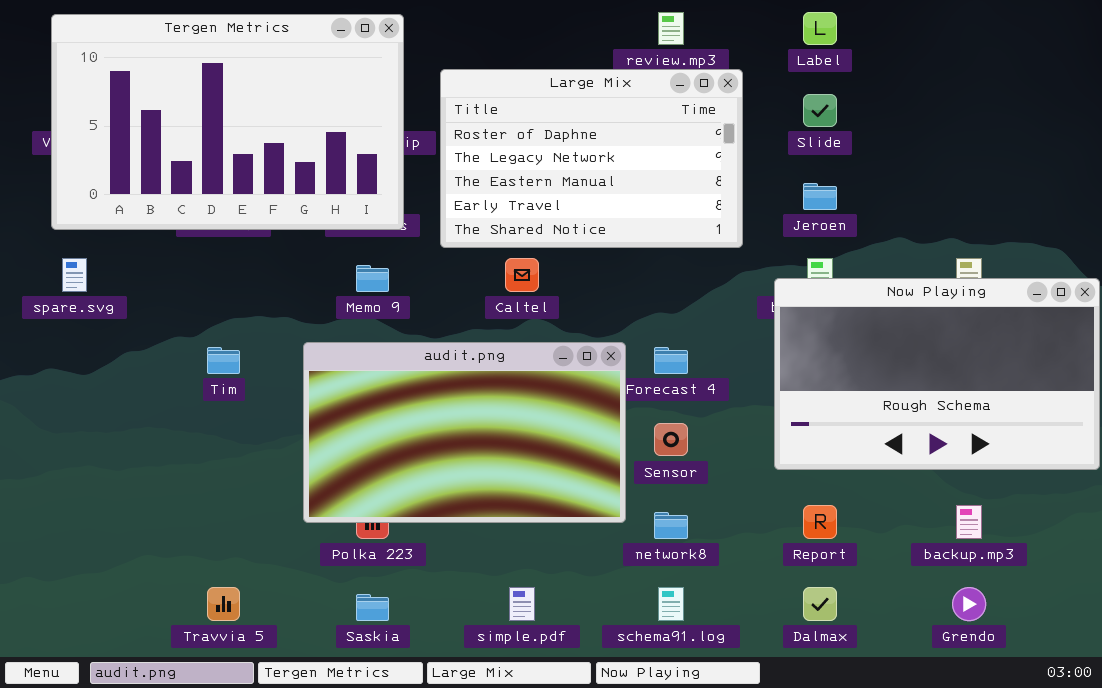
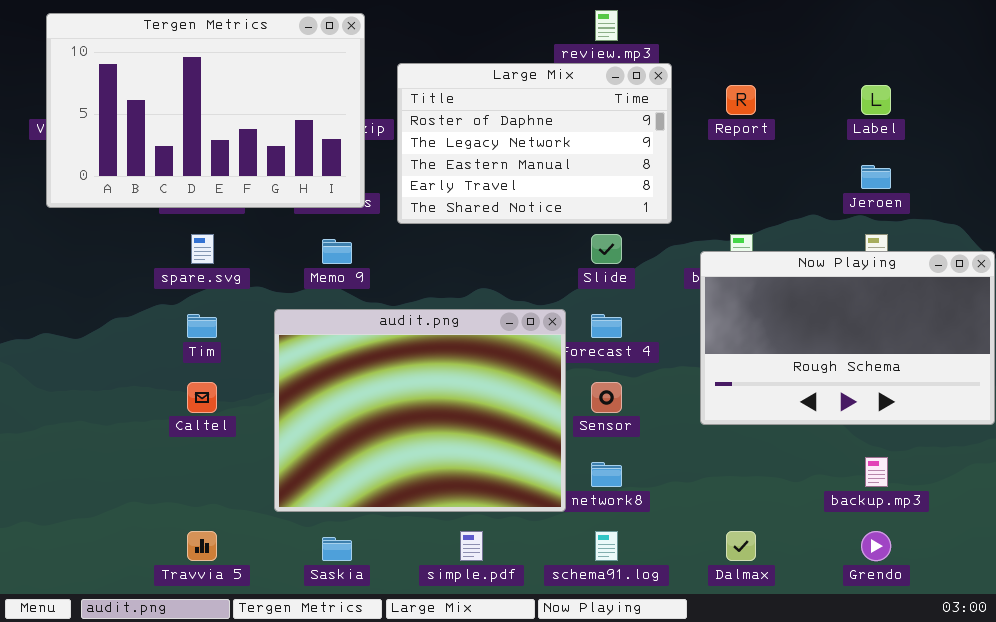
Label: [803,12,837,45] -> [861,85,891,115], moved
Slide: [803,94,837,127] -> [591,234,622,264], moved
Jeroen: [803,183,837,210] -> [861,165,891,189], moved
spare.svg: [62,258,87,292] -> [191,234,214,264], moved
Caltel: [505,258,539,292] -> [187,382,217,413], moved
audit.png: [303,342,626,523] -> [274,309,566,512], resized
Report: [803,505,837,539] -> [726,85,756,115], moved

